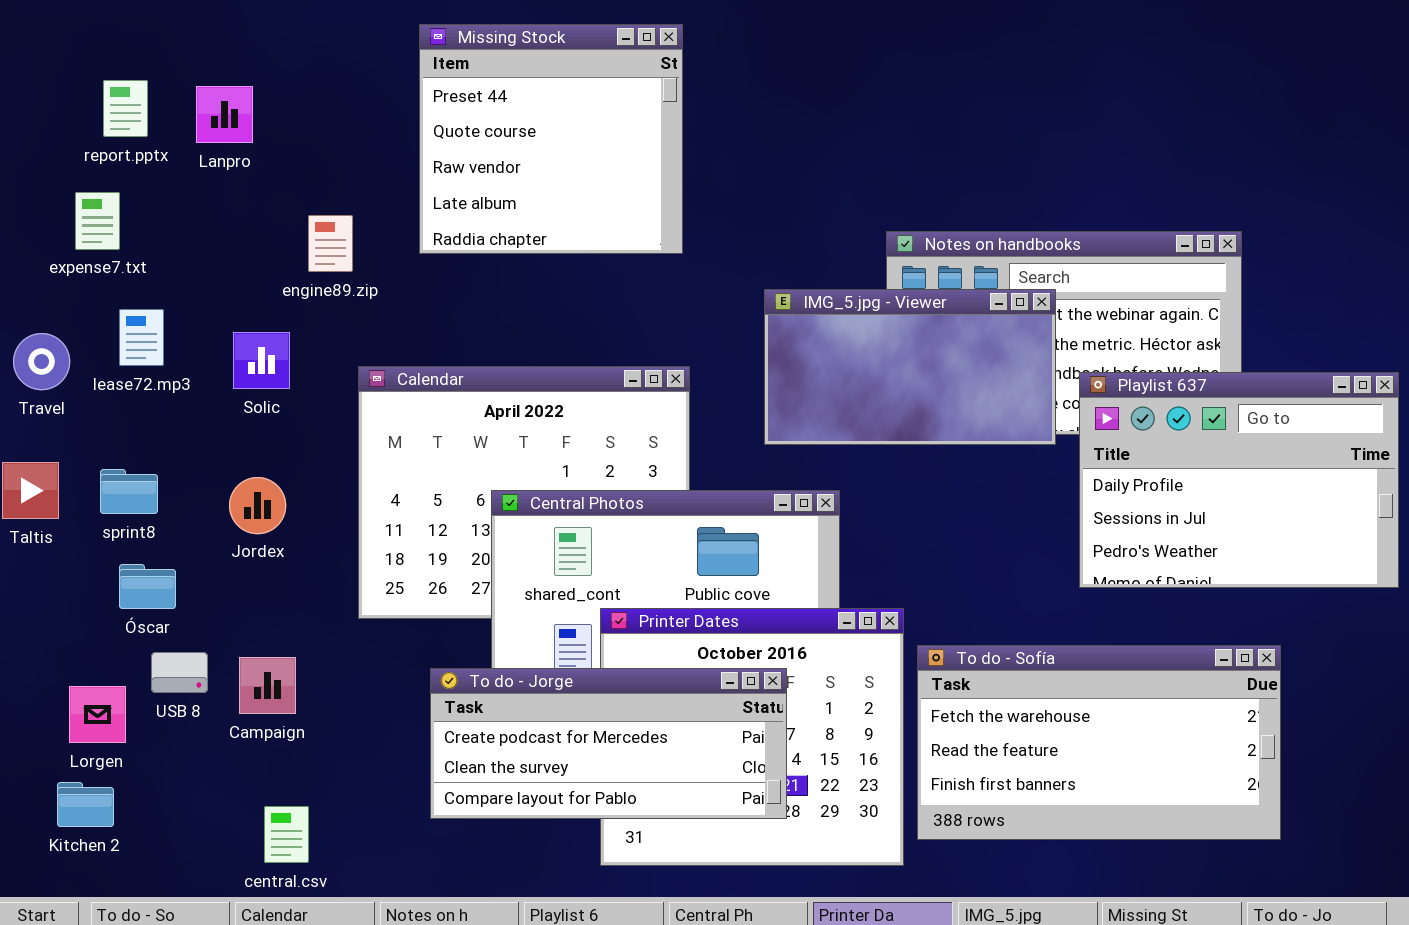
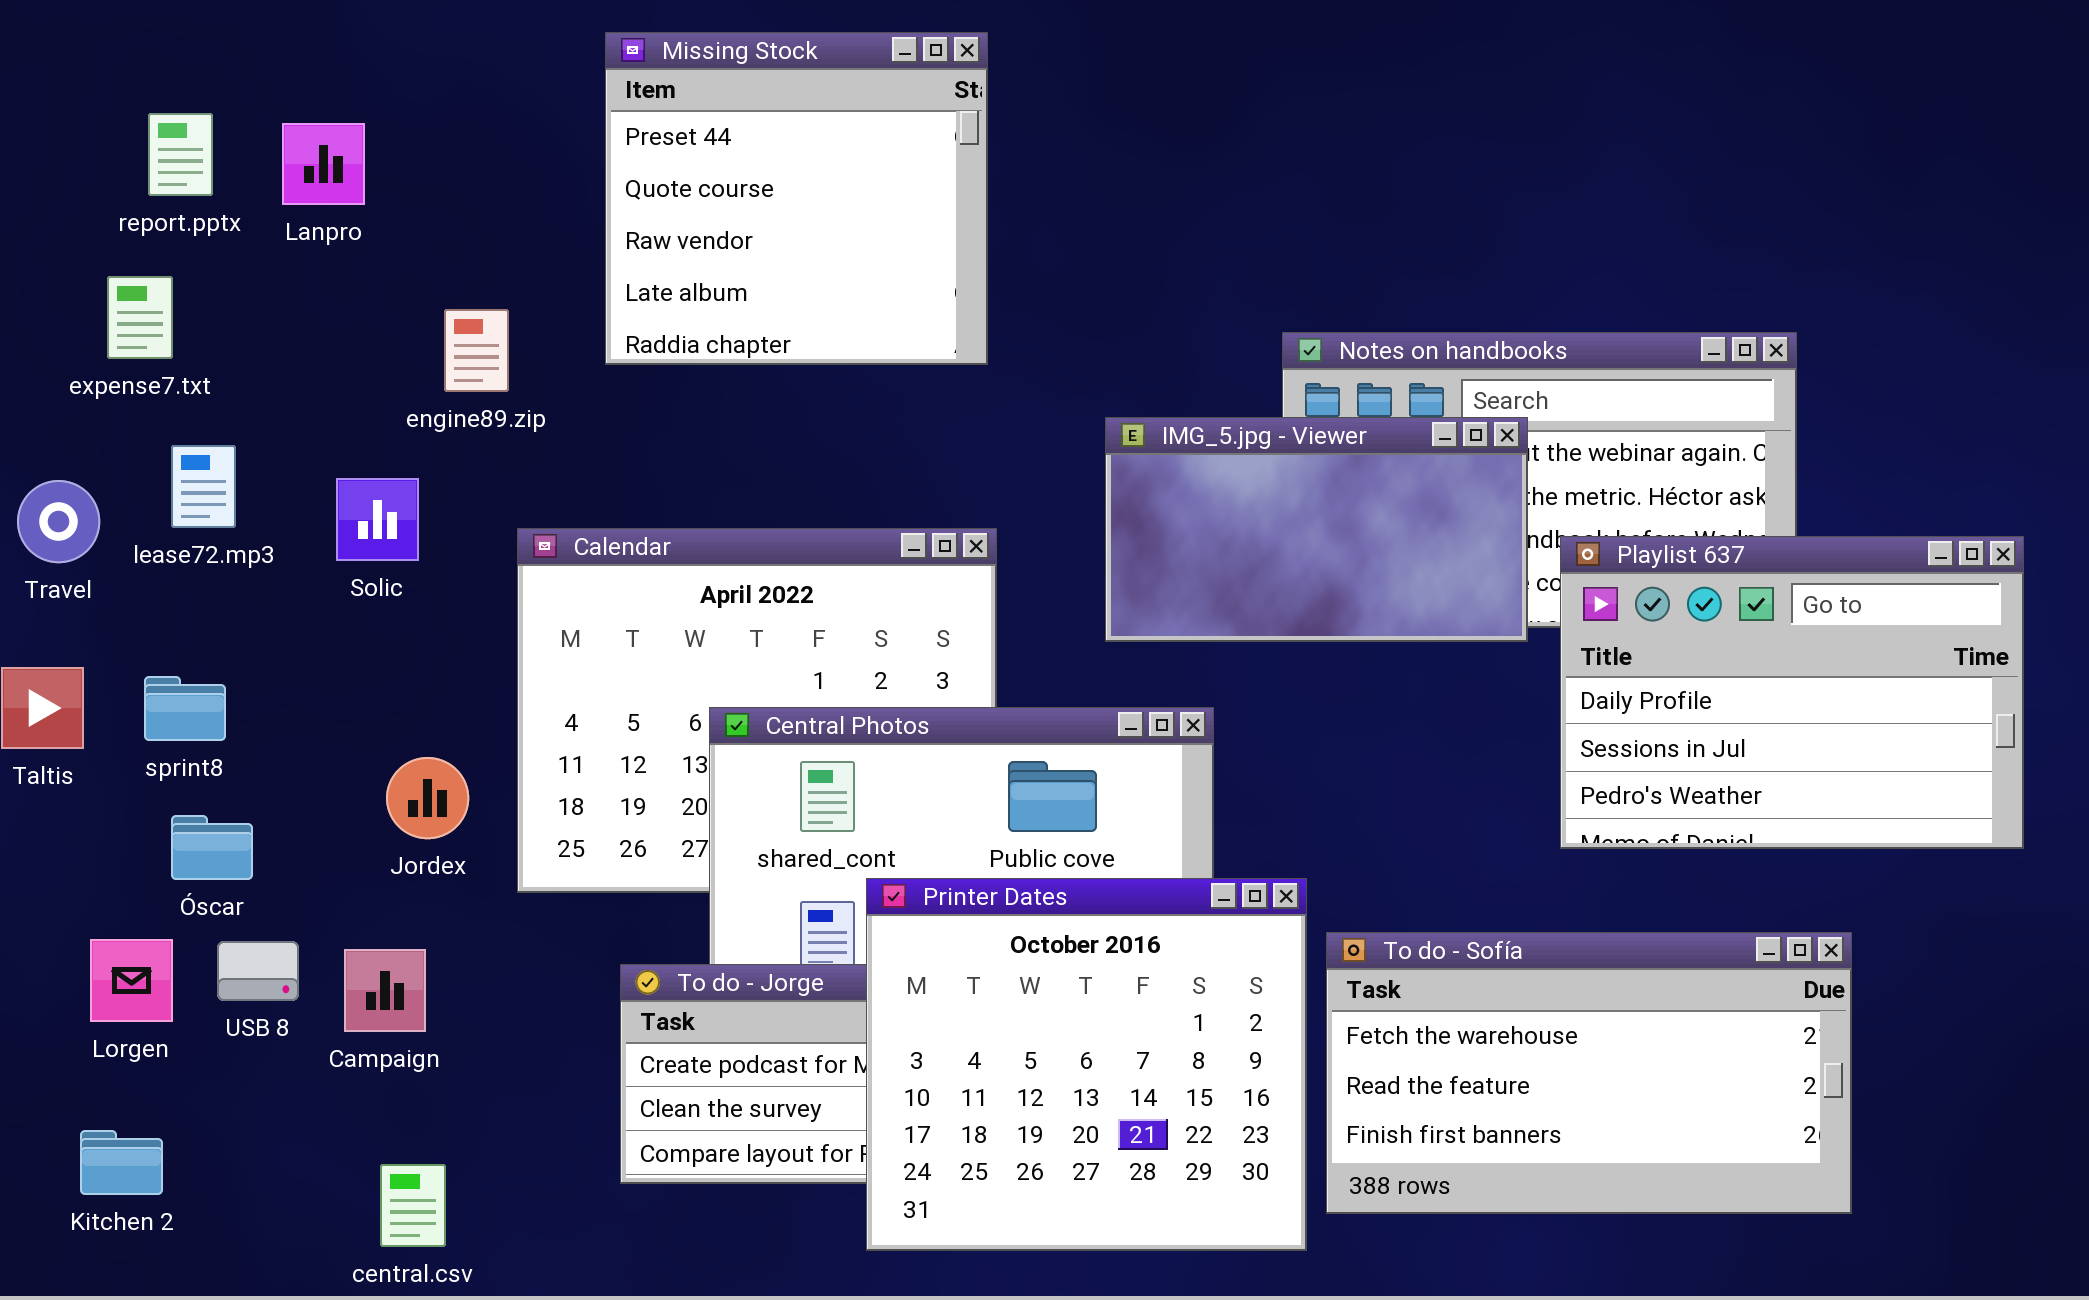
Jordex: [229,477,286,534] -> [386,757,469,839], moved
Printer Dates: [600,608,904,866] -> [866,878,1307,1251], raised
Lorgen: [69,686,126,743] -> [90,939,173,1022], moved

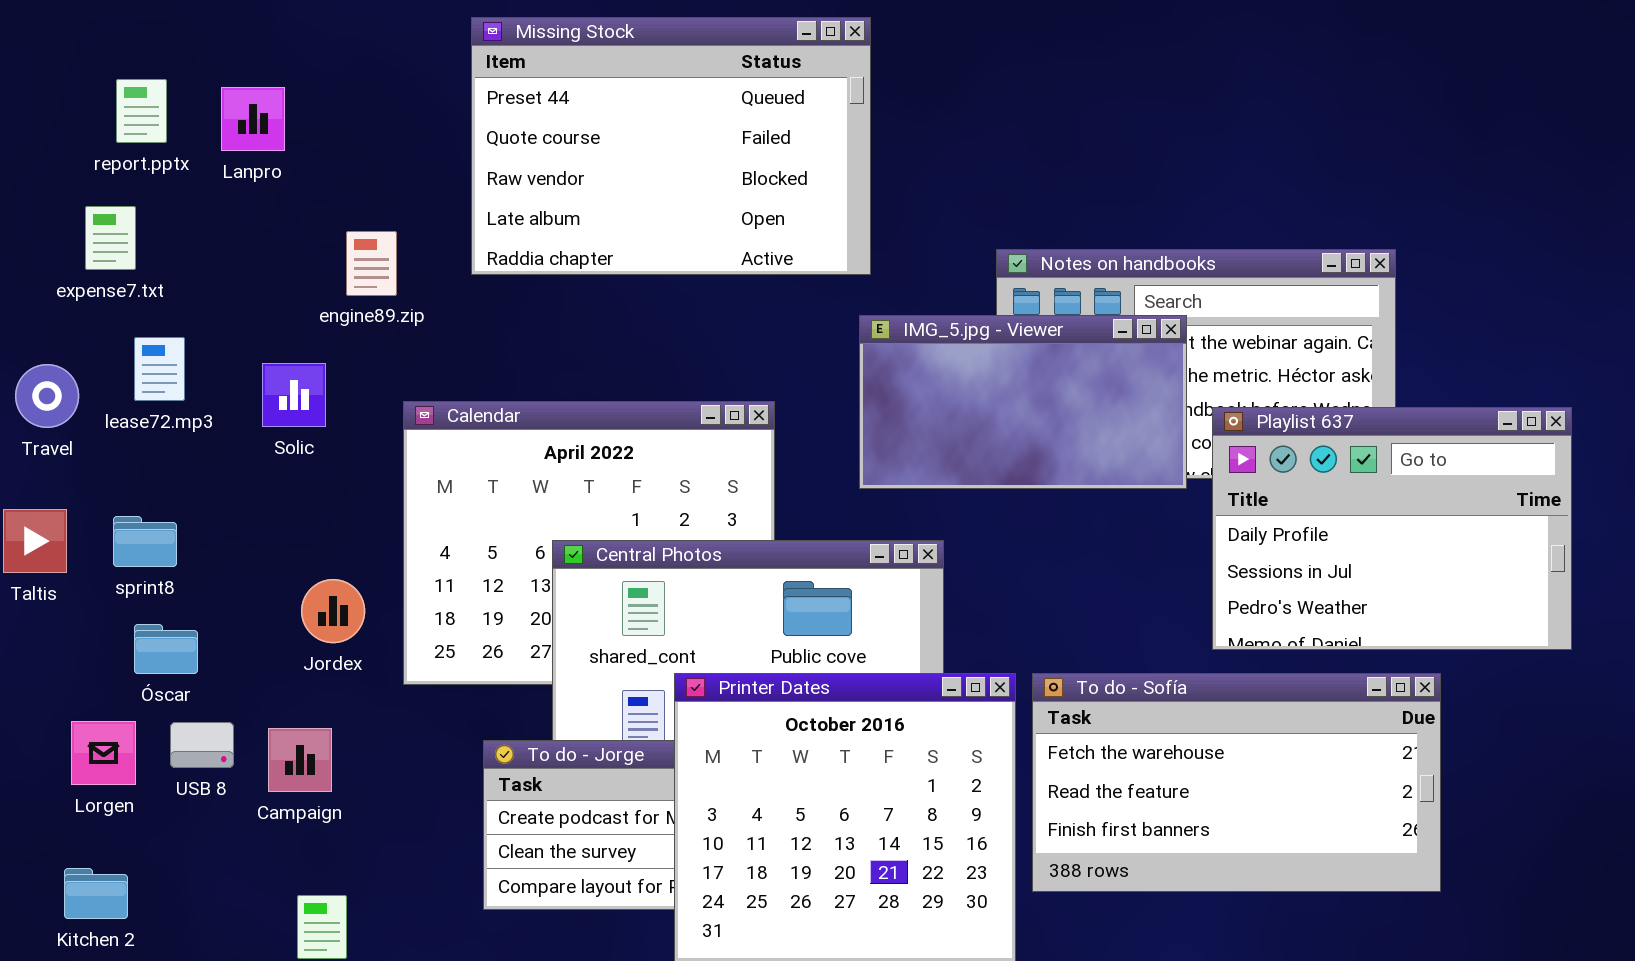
Missing Stock: [605,32,988,365] -> [471,17,871,275], resized
To do - Sofía: [1326,932,1852,1214] -> [1032,673,1441,892], moved

